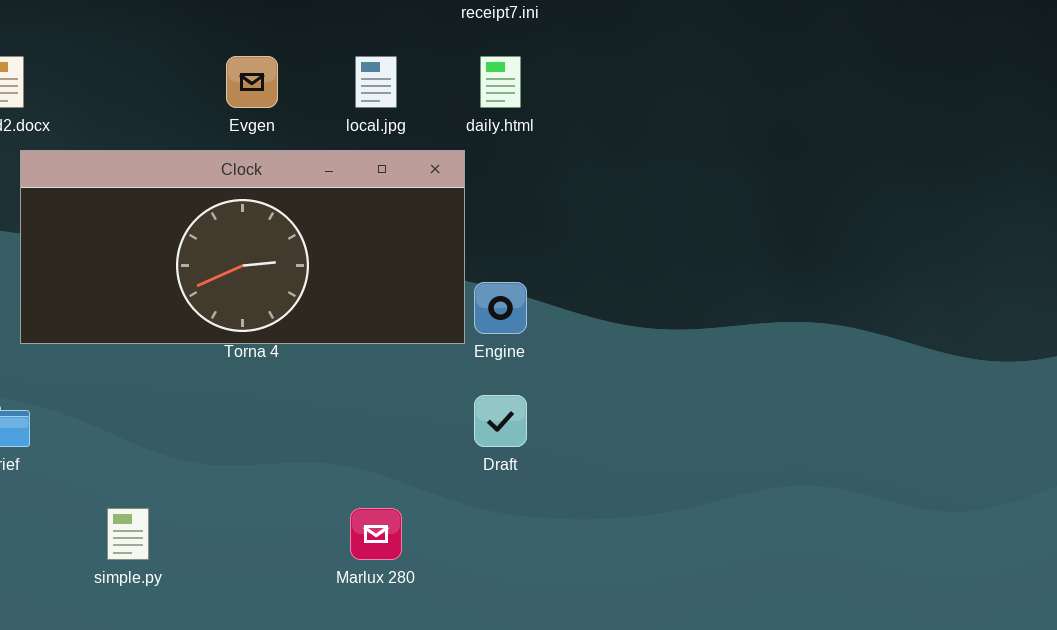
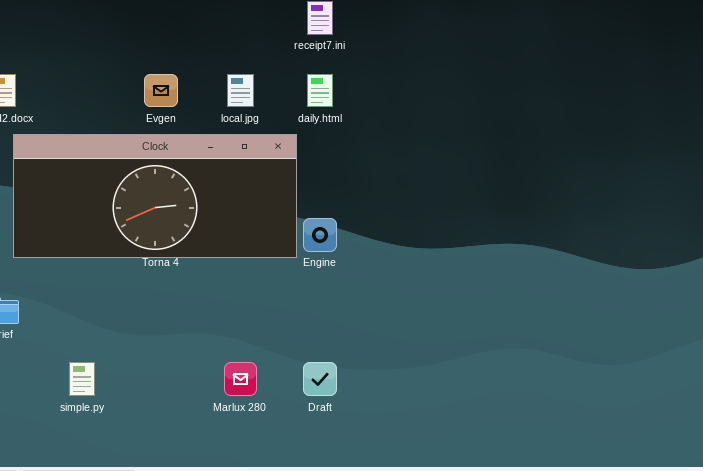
Draft: [474,395,527,447] -> [303,362,337,396], moved

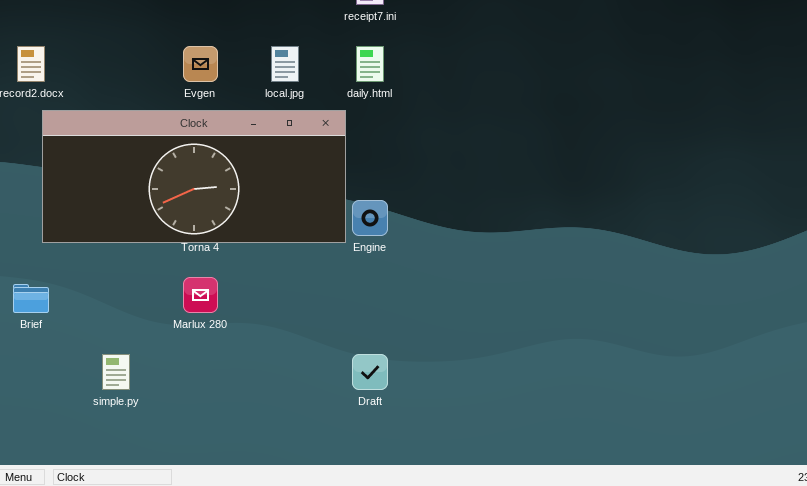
Marlux 280: [224,362,257,396] -> [183,277,218,313], moved

